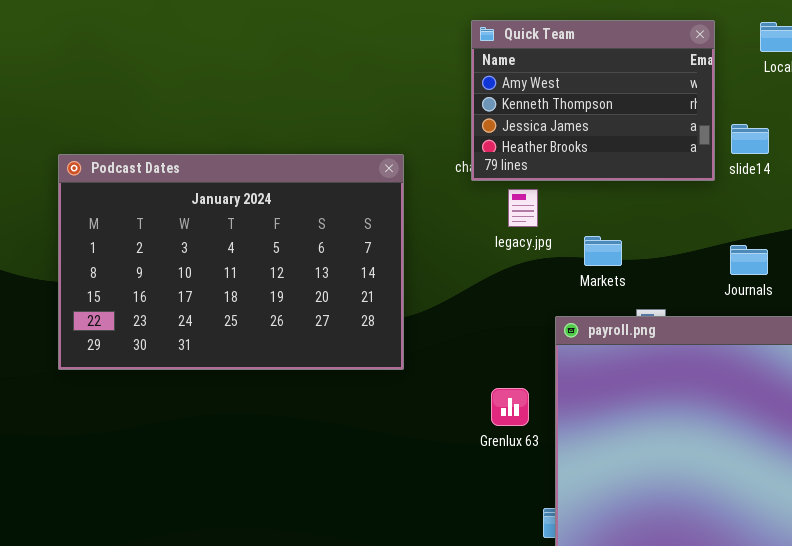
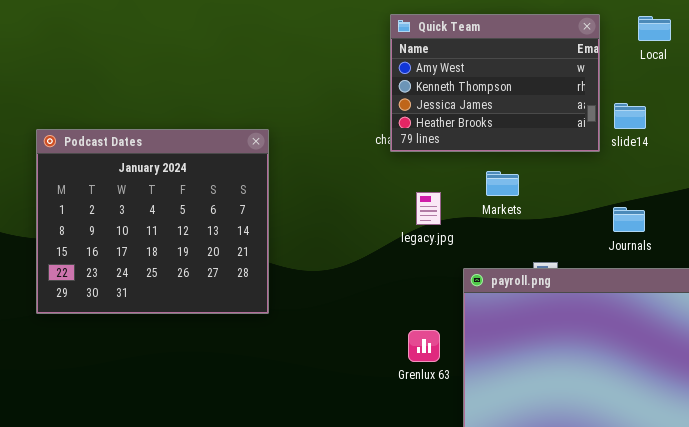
Podcast Dates: [58,154,404,370] -> [36,129,269,314], resized
legacy.jpg: [508,189,538,227] -> [416,192,441,225], moved
Markets: [584,236,622,266] -> [486,171,519,196], moved

